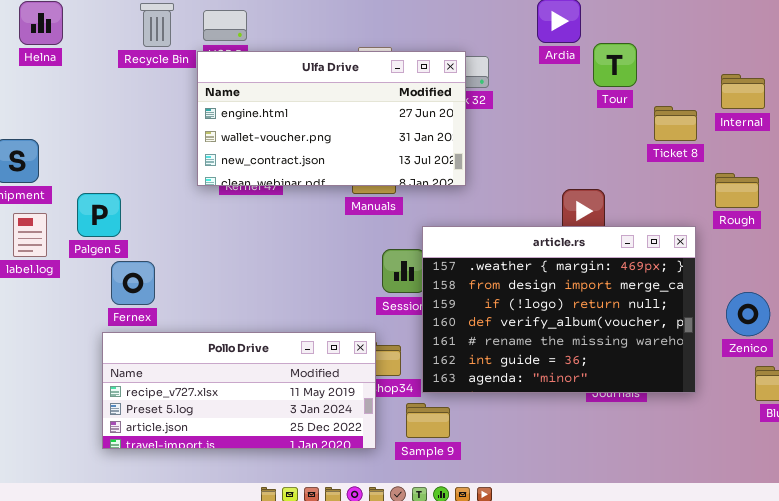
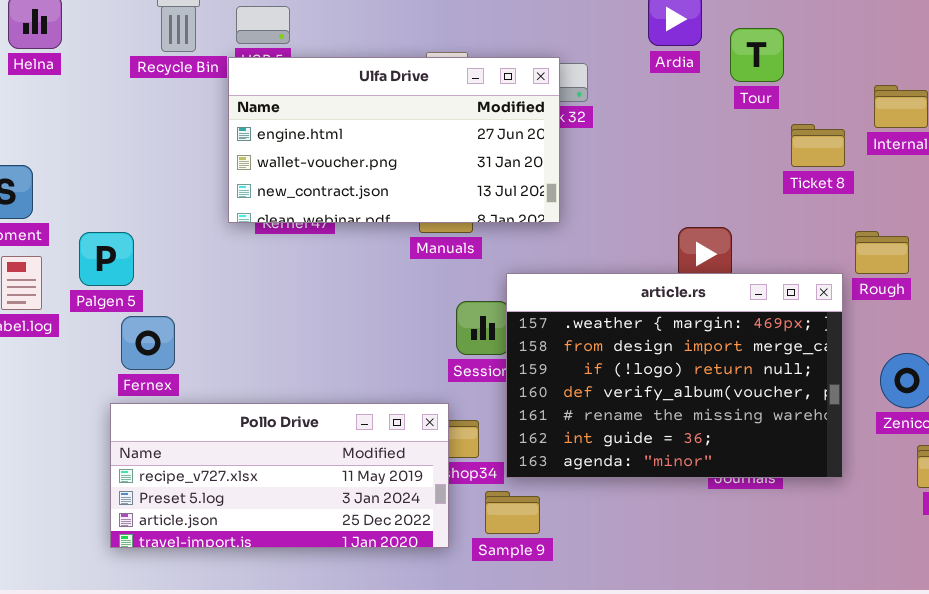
Tour: [593,43,637,87] -> [730,28,784,82], moved
Rough: [715,173,759,208] -> [855,231,909,274], moved

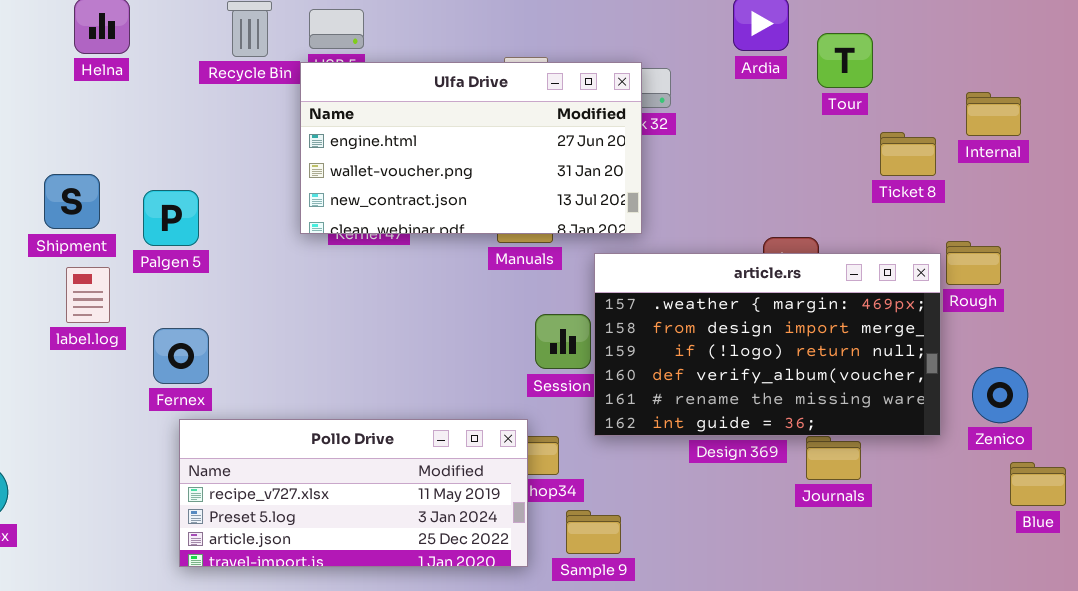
Palgen 5: [79,232,134,286] -> [143,190,199,246], moved
article.rs: [506,273,843,478] -> [594,253,941,436], moved, resized
Fernex: [121,316,175,370] -> [153,328,209,384], moved

